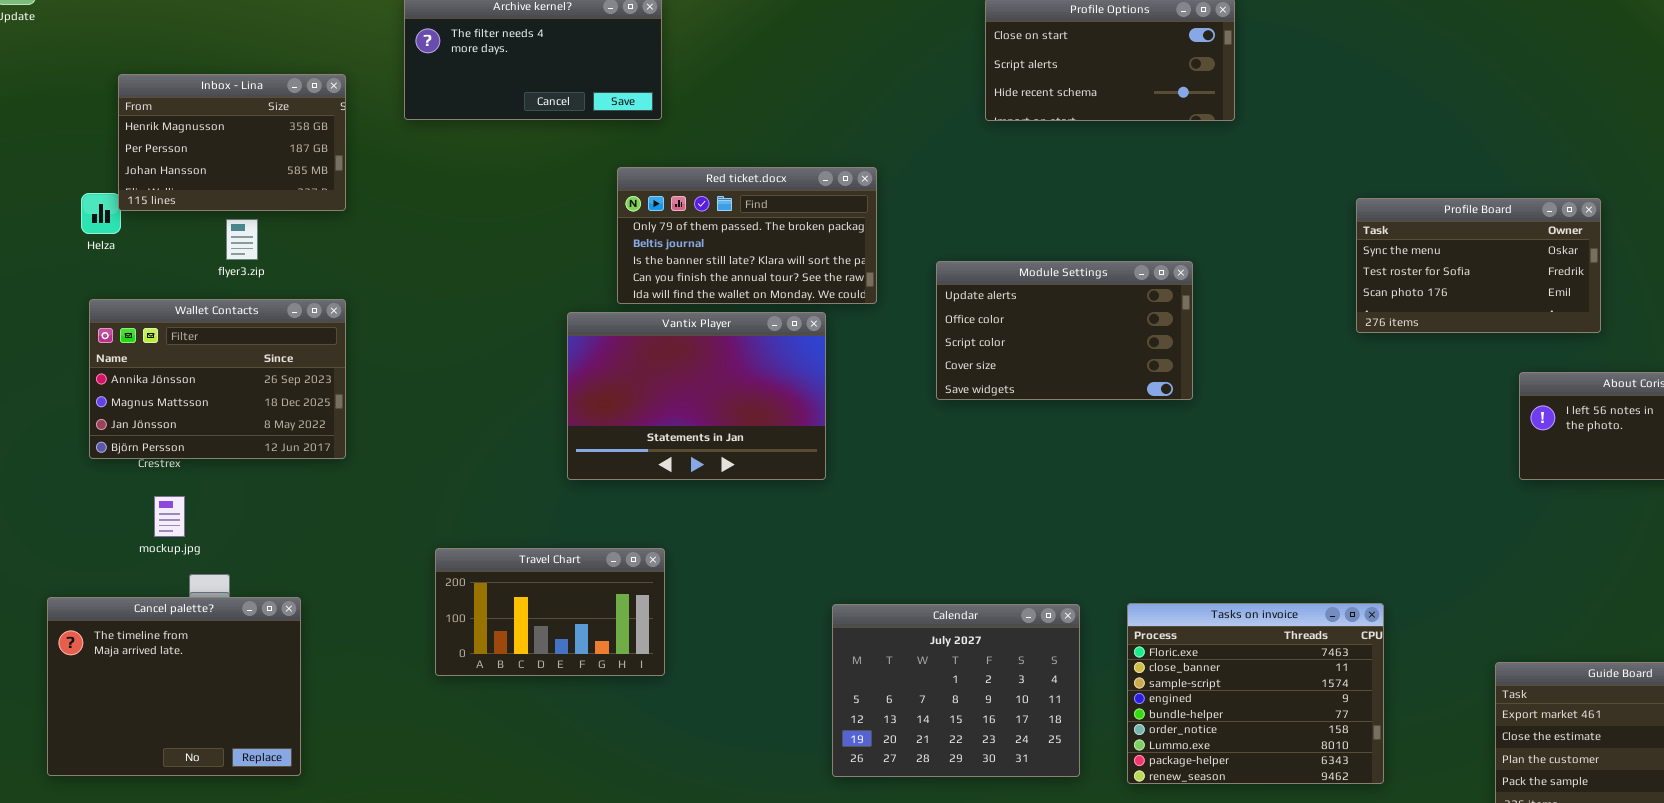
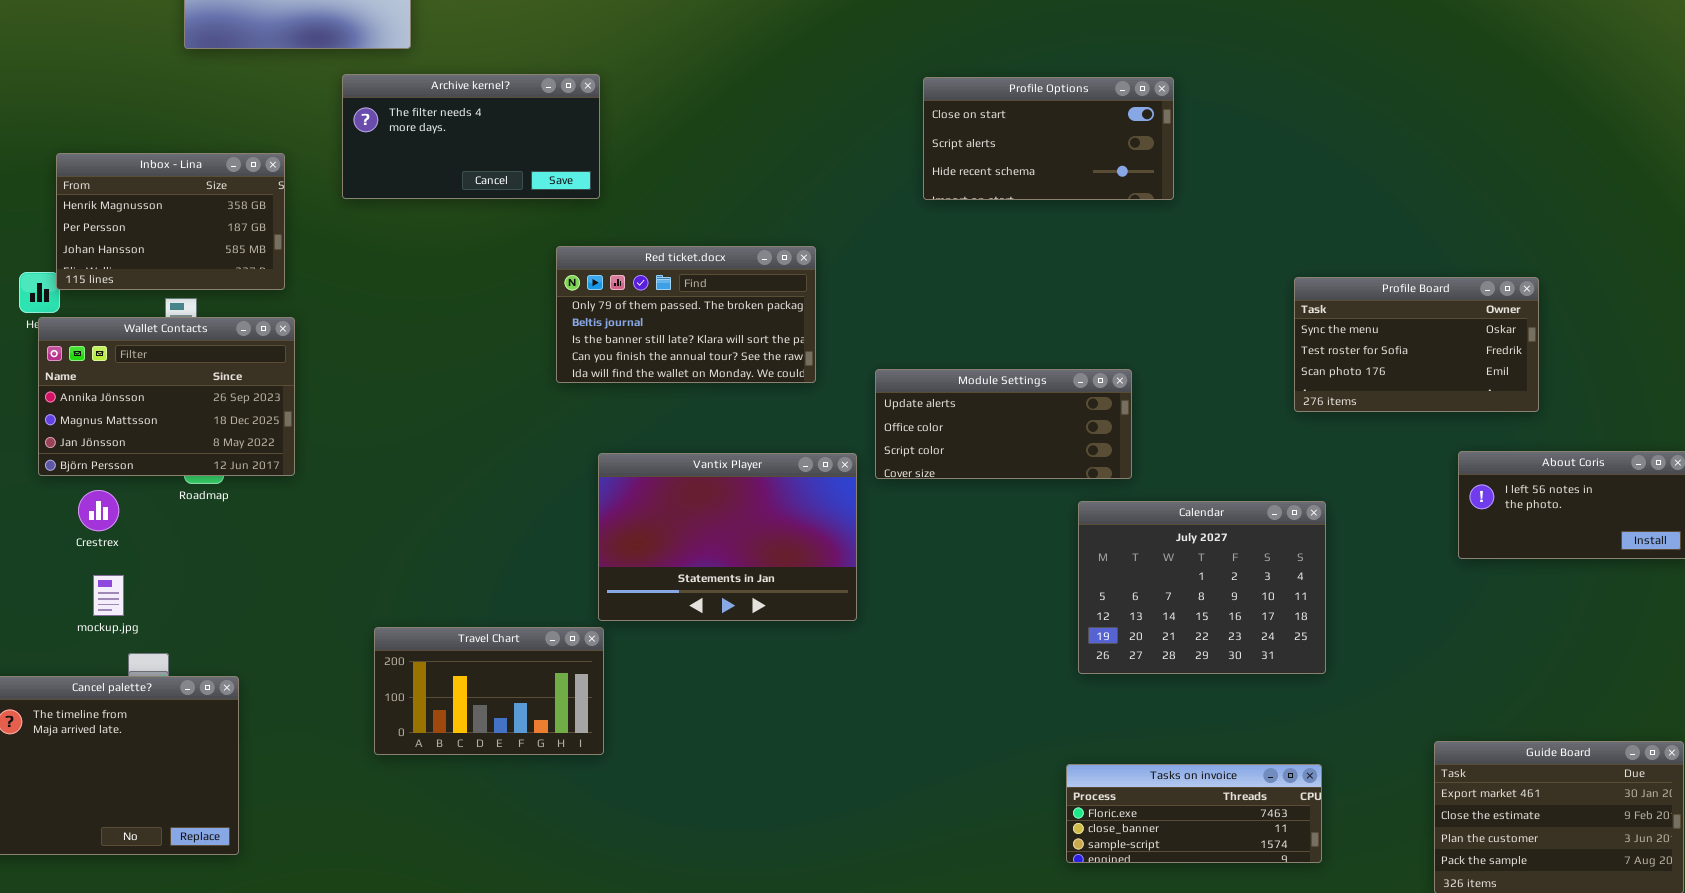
Module Settings: [936,261,1193,400] -> [875,369,1132,479], resized
Wallet Contacts: [89,299,346,459] -> [38,317,295,476], moved
Vantix Player: [567,312,826,480] -> [598,453,857,621], moved
Tasks on invoice: [1127,603,1384,784] -> [1066,764,1322,863], resized
Calendar: [832,604,1080,777] -> [1078,501,1326,674], moved

